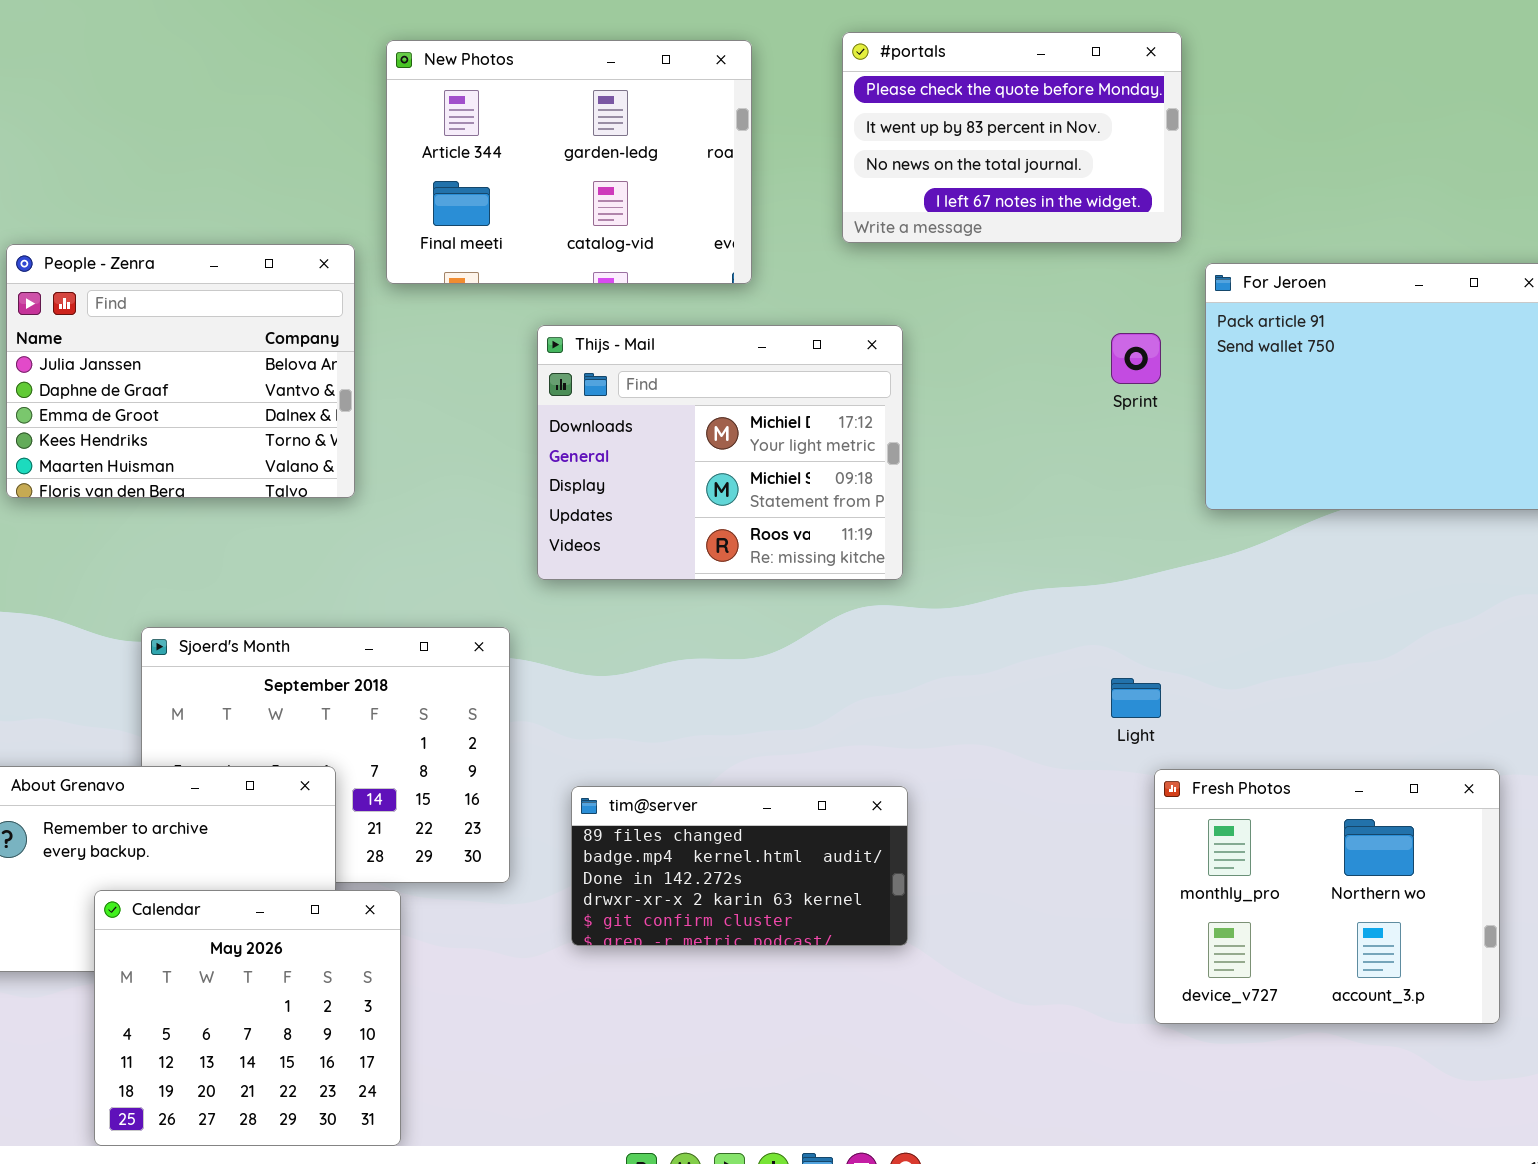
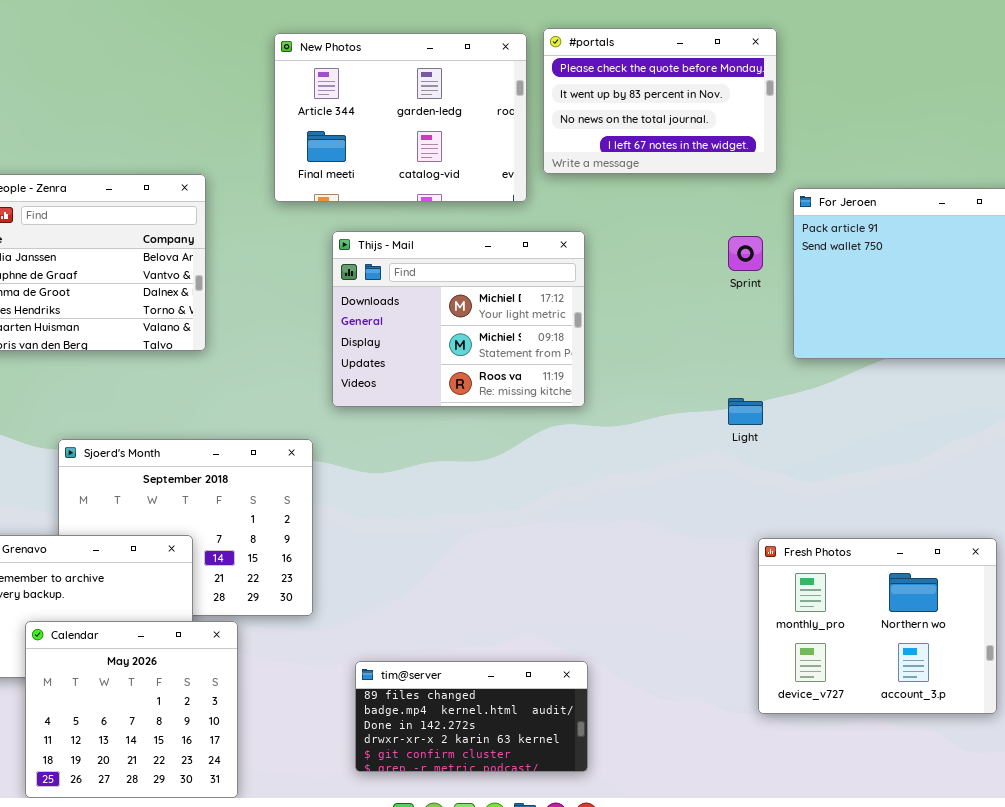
New Photos: [386,40,752,284] -> [274,33,527,202], moved
Light: [1111,678,1161,718] -> [728,398,763,425], moved
tim@server: [571,786,908,946] -> [355,661,588,772], moved

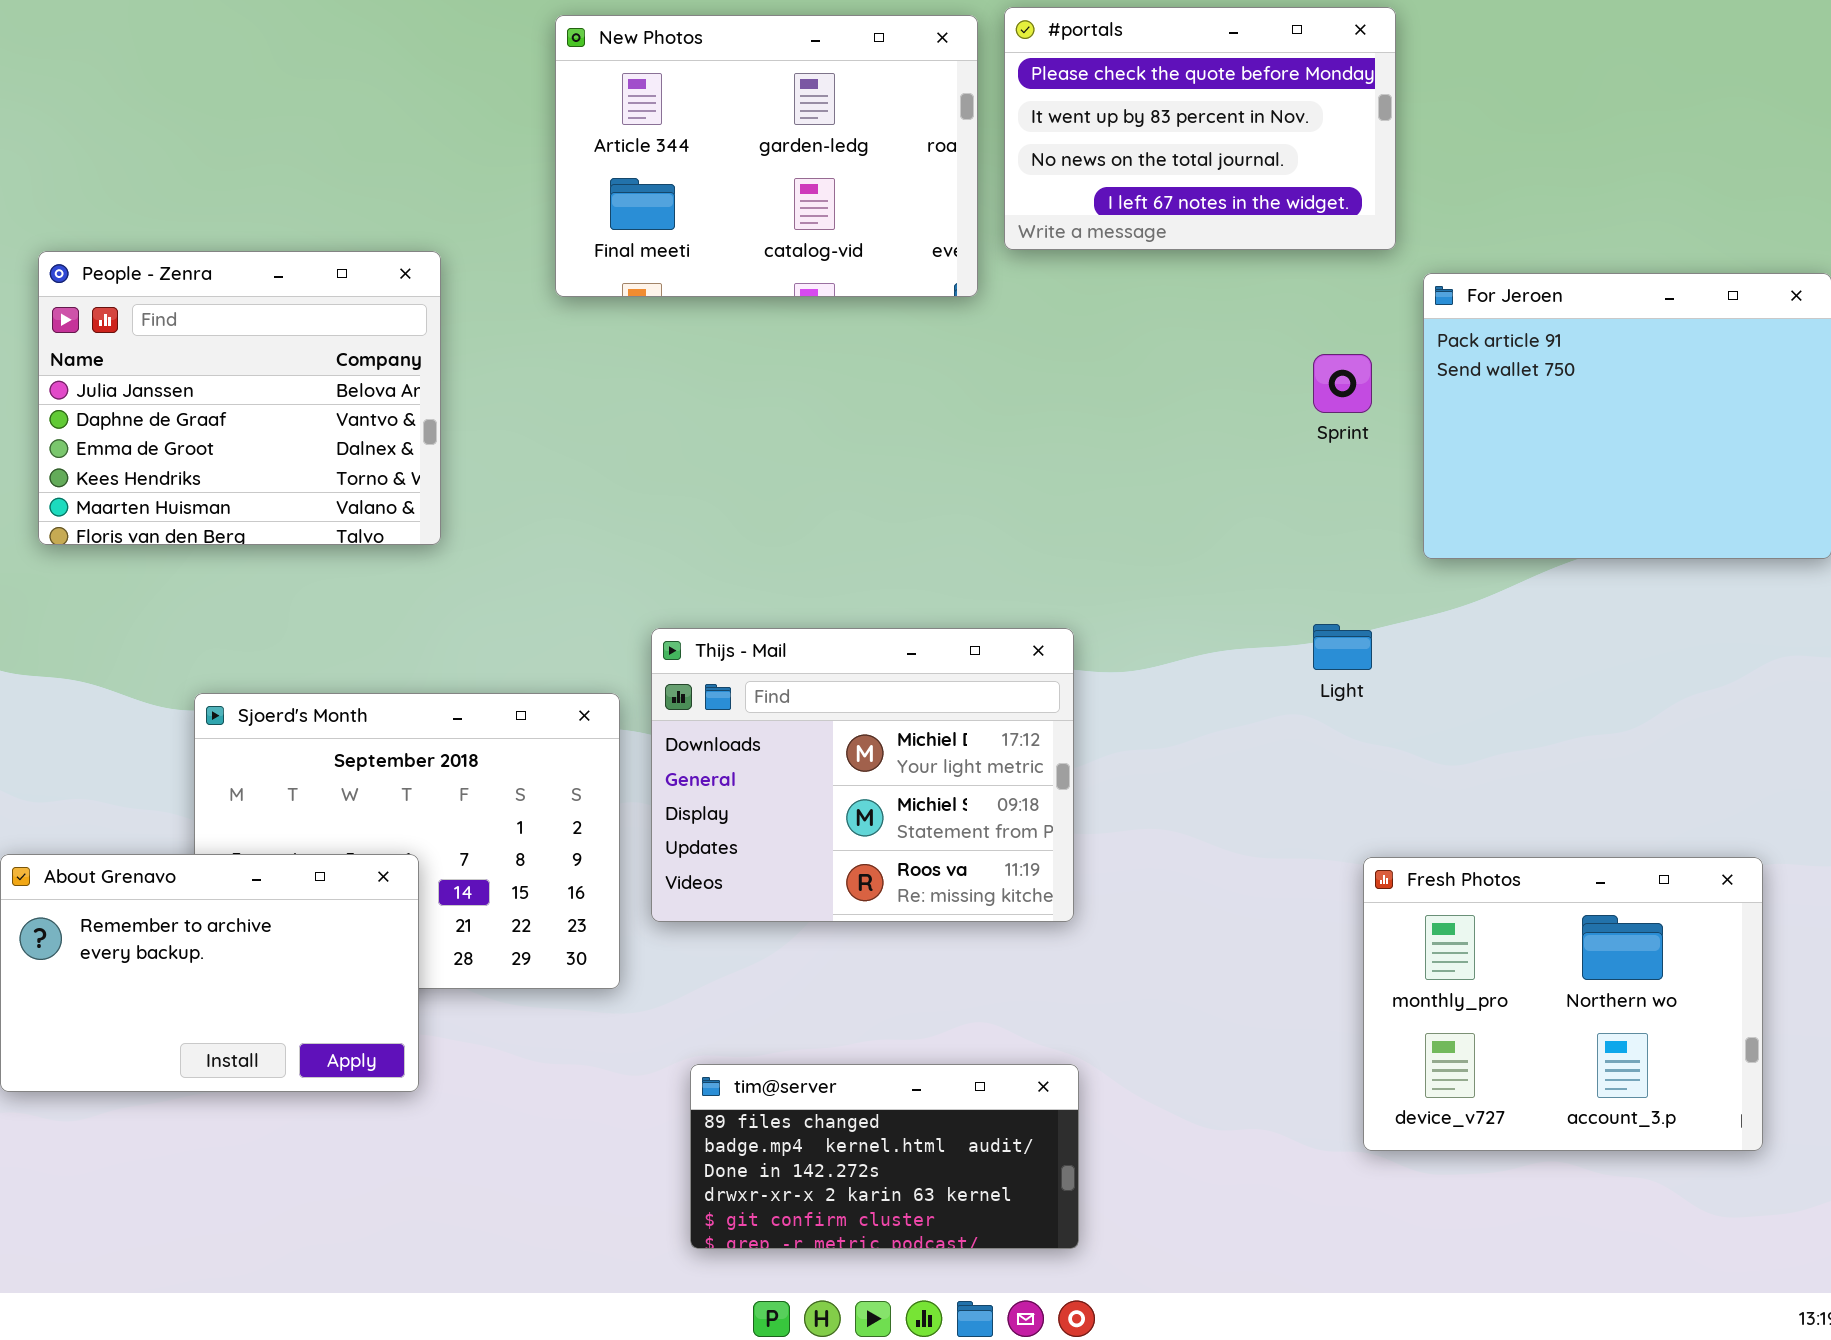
Thijs - Mail: [332,231,585,407] -> [651,628,1074,922], moved
Calendar: [25,621,238,798] -> none, closed

